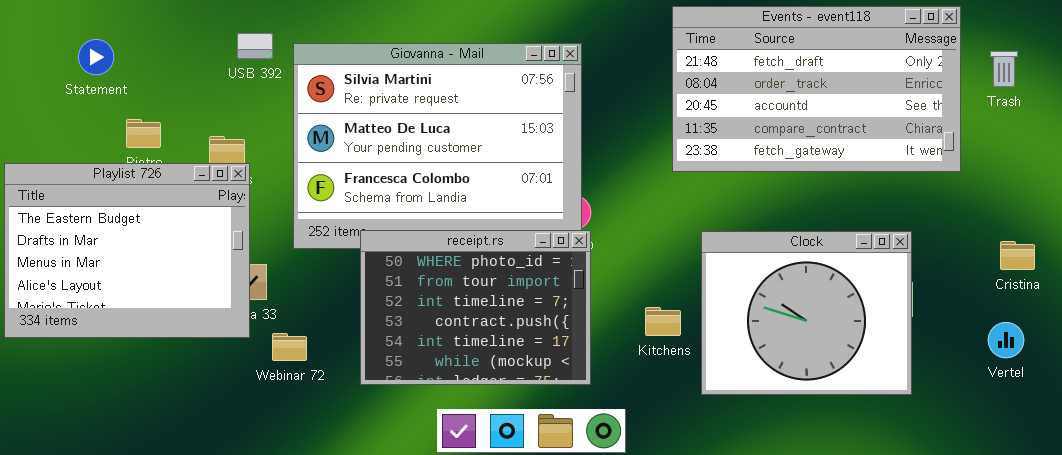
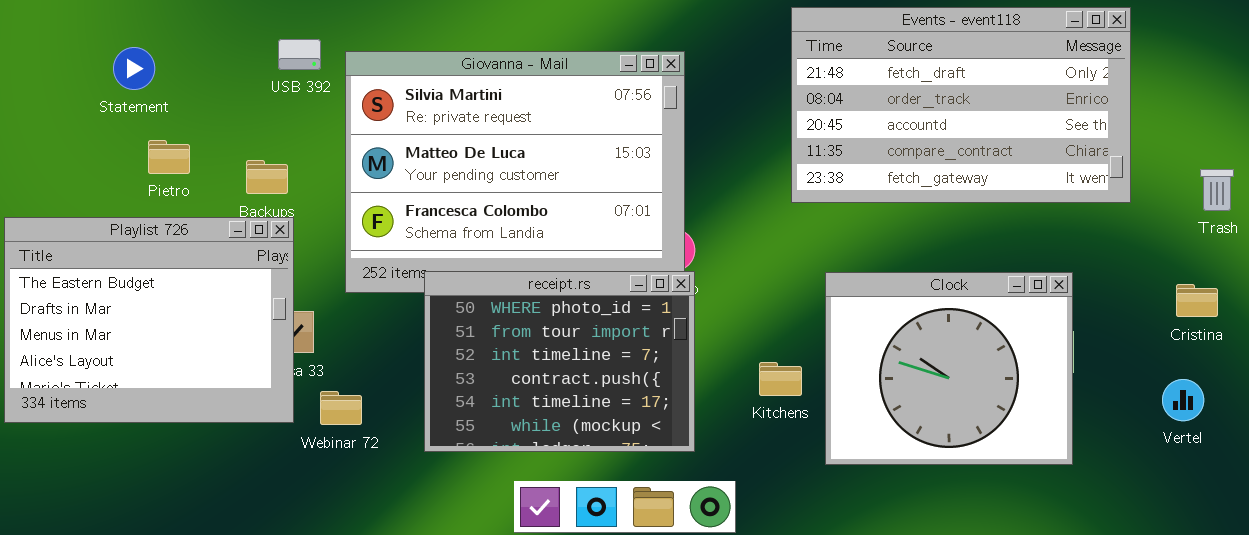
Statement: [78,39,114,75] -> [113,47,155,90], moved
Trash: [990,51,1018,87] -> [1200,169,1234,211], moved
Playlist 726: [4,163,250,338] -> [4,217,294,423], moved

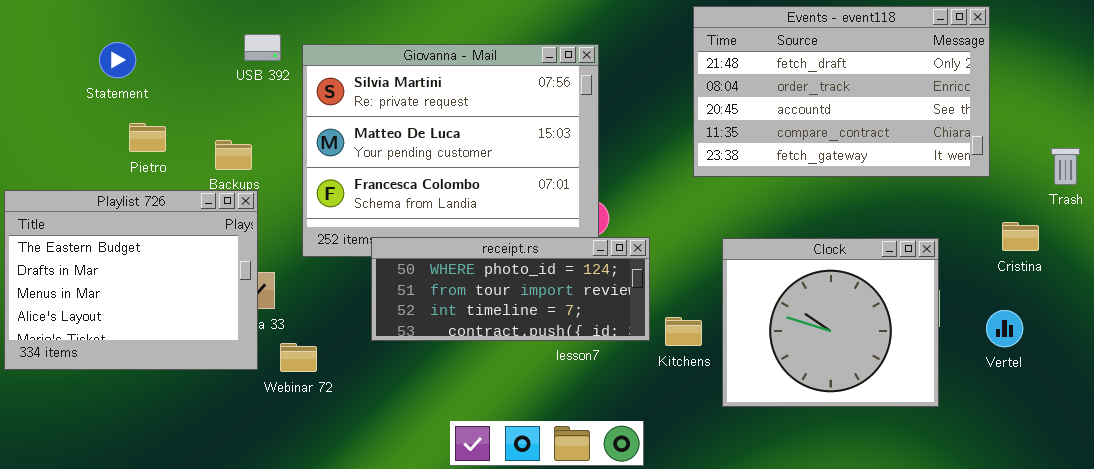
receipt.rs: [424,271,695,452] -> [371,237,650,341], resized
Cristina: [1176,284,1218,317] -> [1002,222,1039,251], moved
Vertel: [1162,379,1204,421] -> [986,310,1023,347], moved

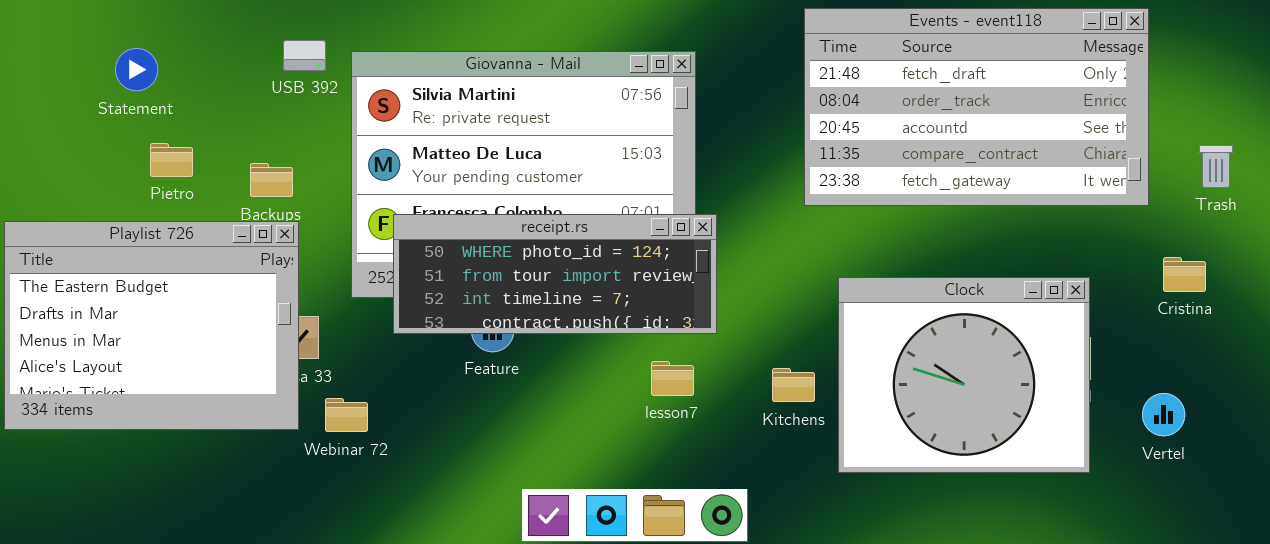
Trash: [1051,148,1080,185] -> [1199,145,1233,188], moved
receipt.rs: [371,237,650,341] -> [393,214,717,334], moved
Vertel: [986,310,1023,347] -> [1142,393,1185,436], moved

